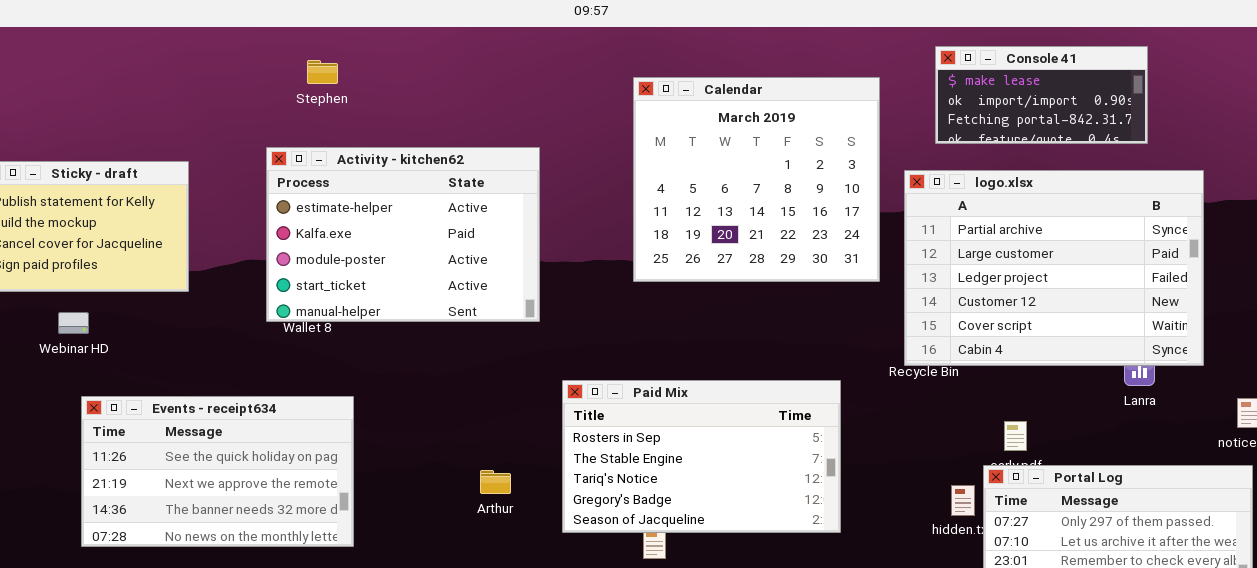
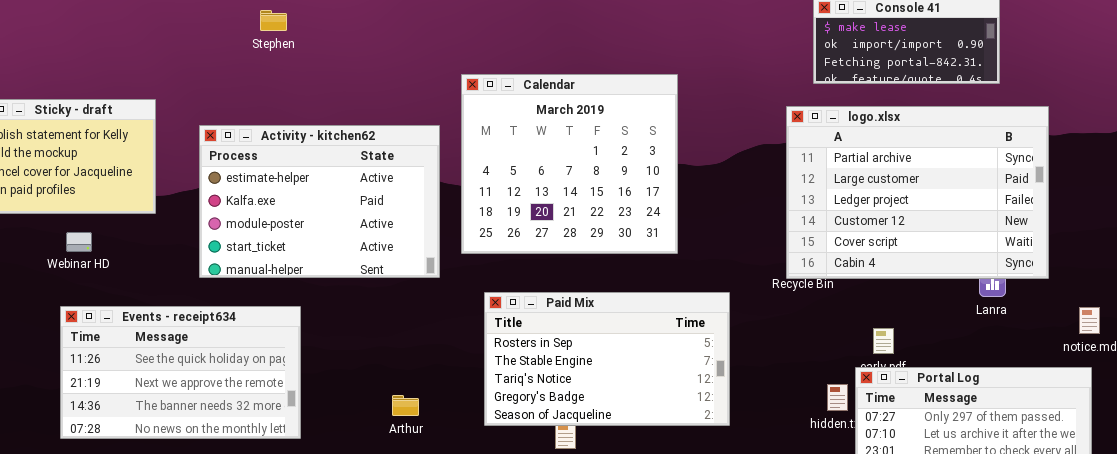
Calendar: [633,77,880,282] -> [461,74,678,254], moved
Activity - kitchen62: [266,147,540,322] -> [199,125,440,278], moved
Webinar HD: [58,312,89,334] -> [66,232,92,252], moved
Arthur: [480,470,511,494] -> [392,395,419,416], moved

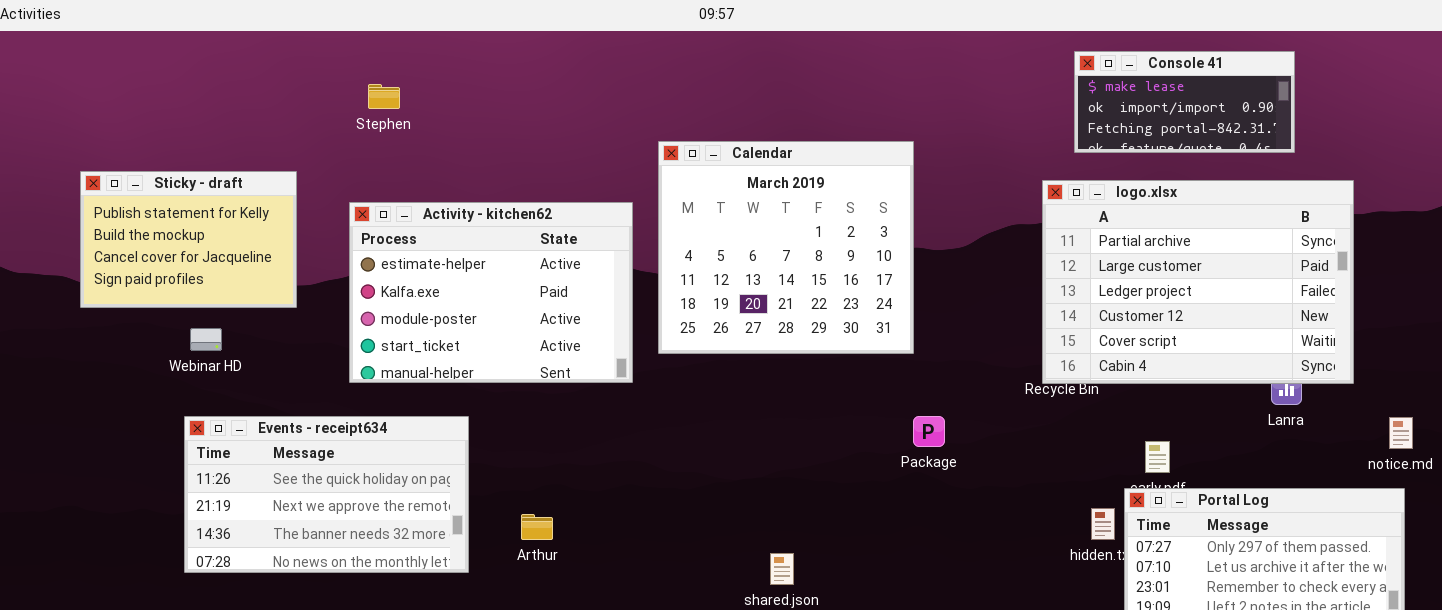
Stephen: [260,10,287,31] -> [368,84,400,109], moved
Paid Mix: [484,292,730,426] -> none, closed
Arthur: [392,395,419,416] -> [521,514,553,540], moved

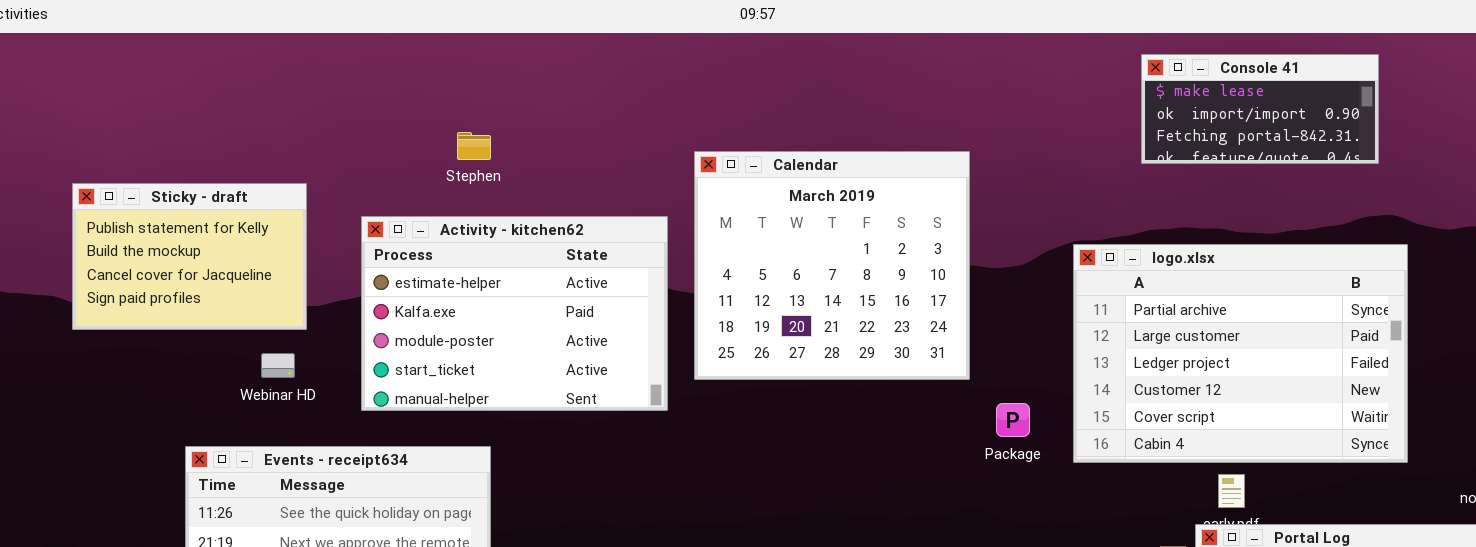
Stephen: [368,84,400,109] -> [457,132,491,160], moved
logo.xlsx: [1042,180,1354,384] -> [1073,244,1408,463], moved
Webinar HD: [190,328,222,351] -> [261,353,295,378], moved
Package: [913,416,945,447] -> [996,403,1030,437], moved

